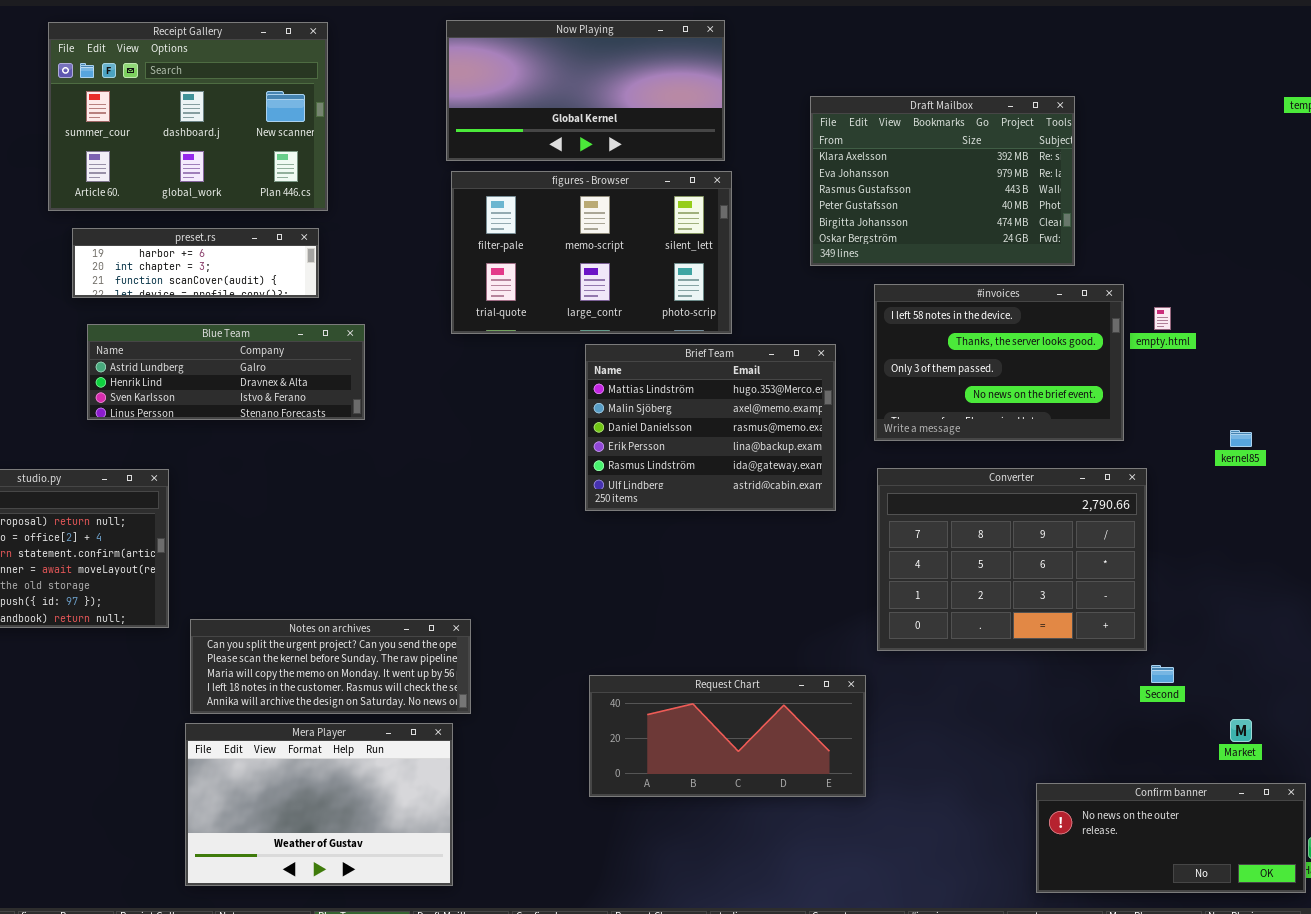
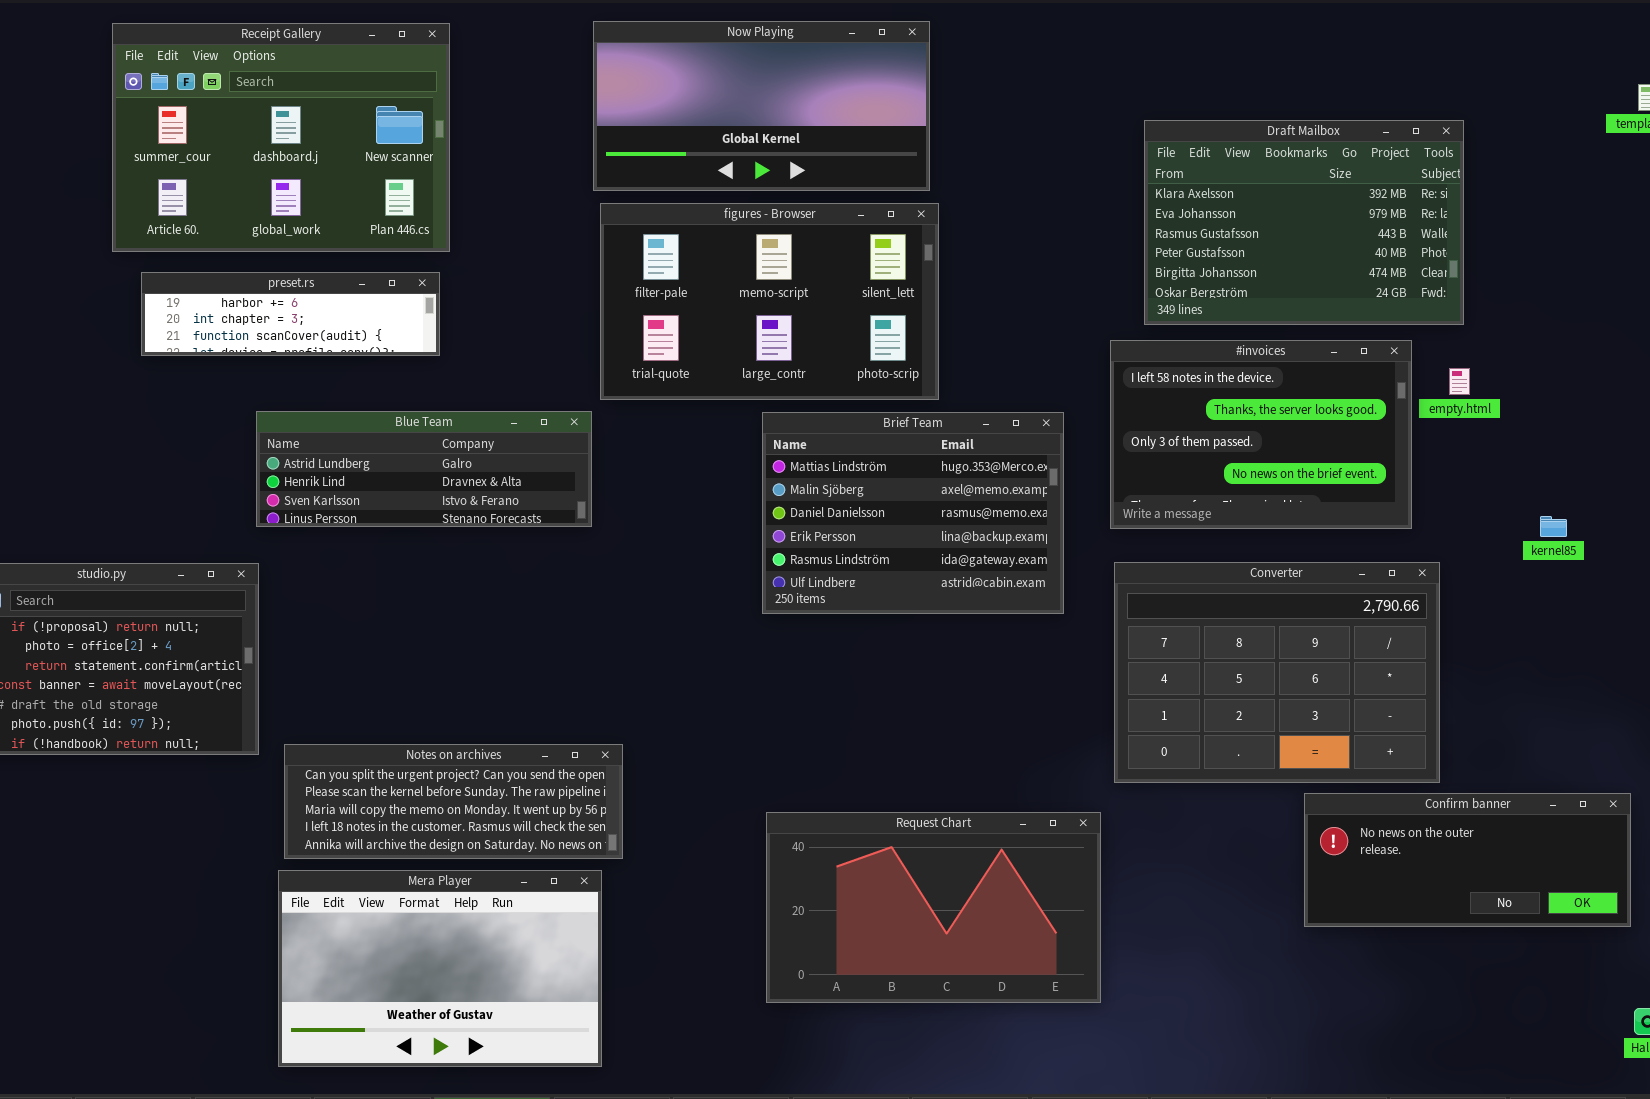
Draft Mailbox: [810,96,1075,266] -> [1144,120,1464,325], moved
Blue Team: [87,324,365,420] -> [256,411,592,527], moved
Request Chart: [589,675,866,797] -> [766,812,1101,1003], resized
Confirm banner: [1036,783,1306,893] -> [1304,793,1631,927], moved

